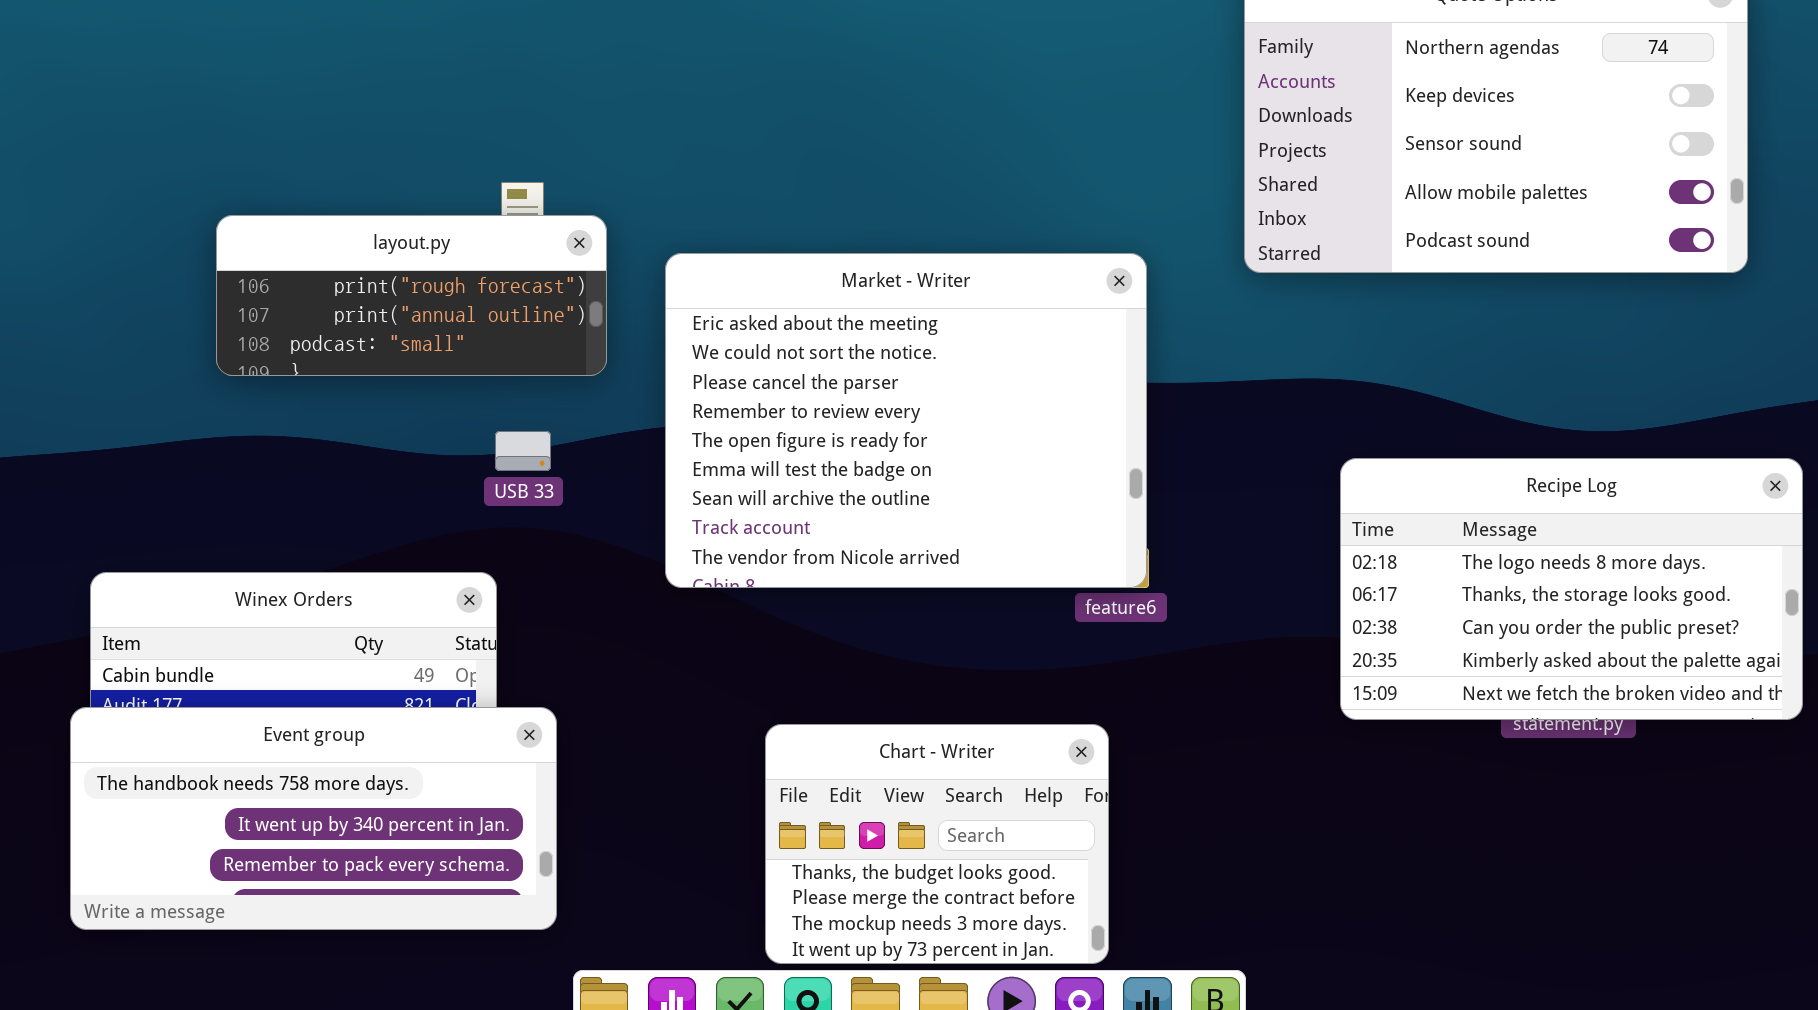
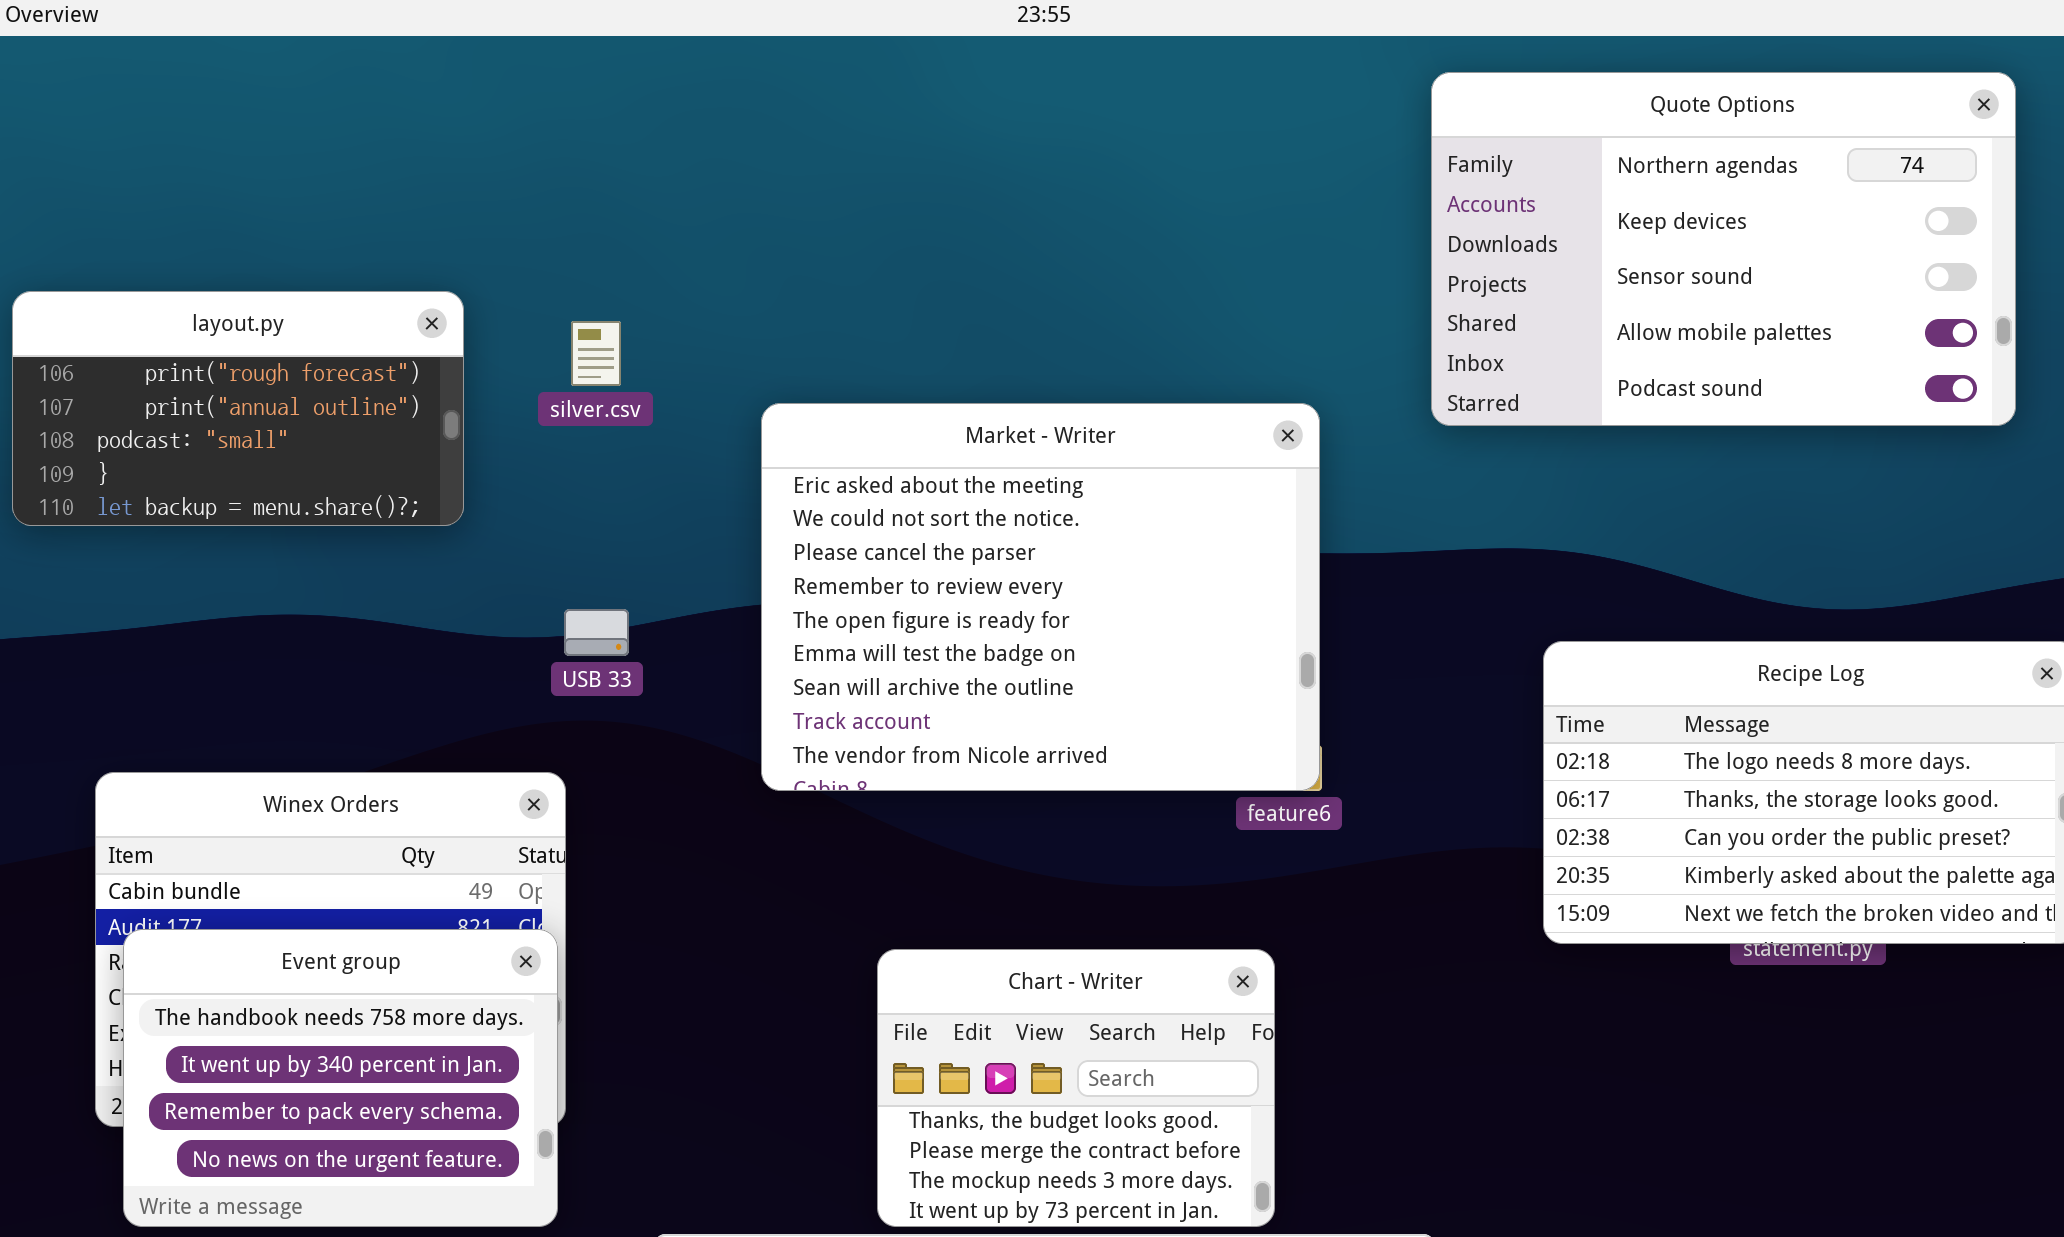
layout.py: [216,215,607,376] -> [12,291,464,526], moved, resized
Event group: [70,707,557,930] -> [123,929,558,1227], moved, resized

